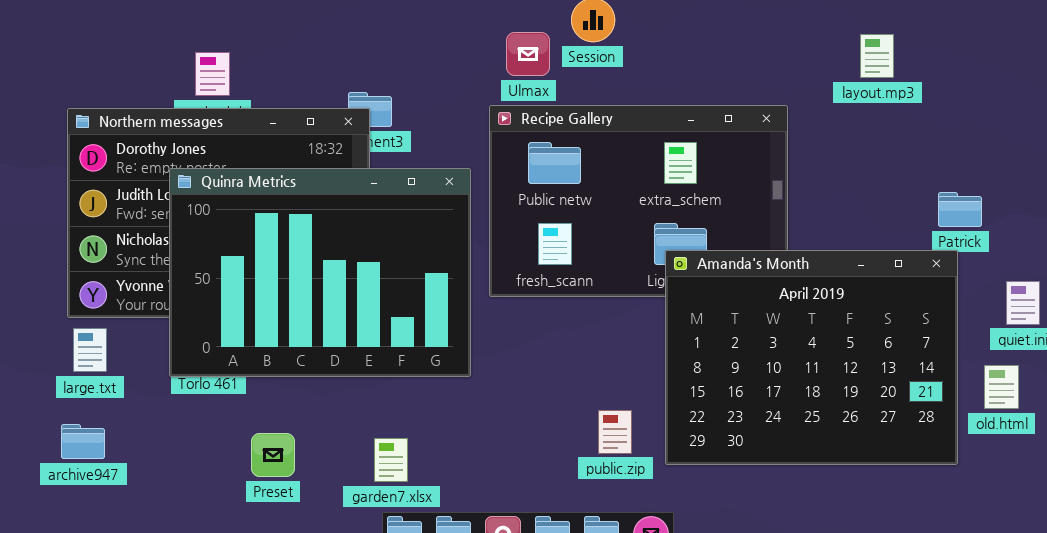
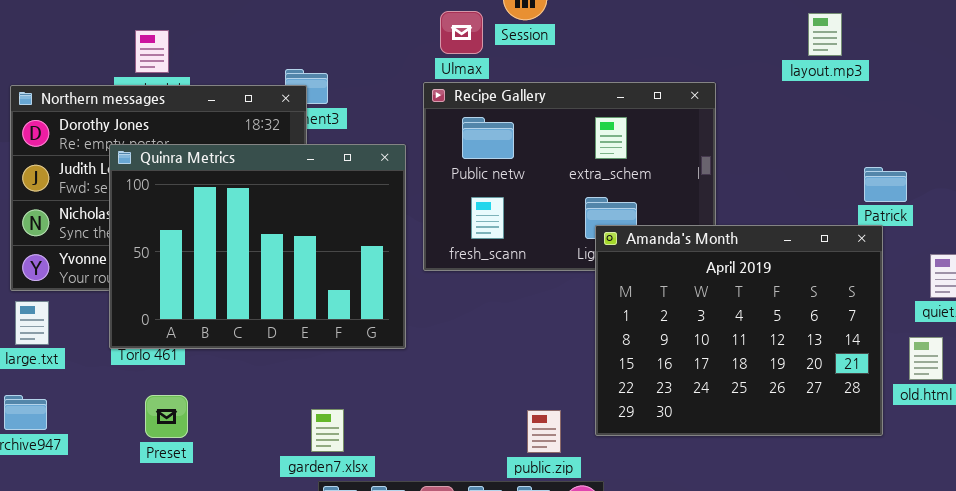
layout.mp3: [860,34,894,78] -> [808,13,842,56], moved
public.zip: [598,410,632,454] -> [527,410,561,453], moved
Preset: [251,433,295,477] -> [145,395,188,438], moved

